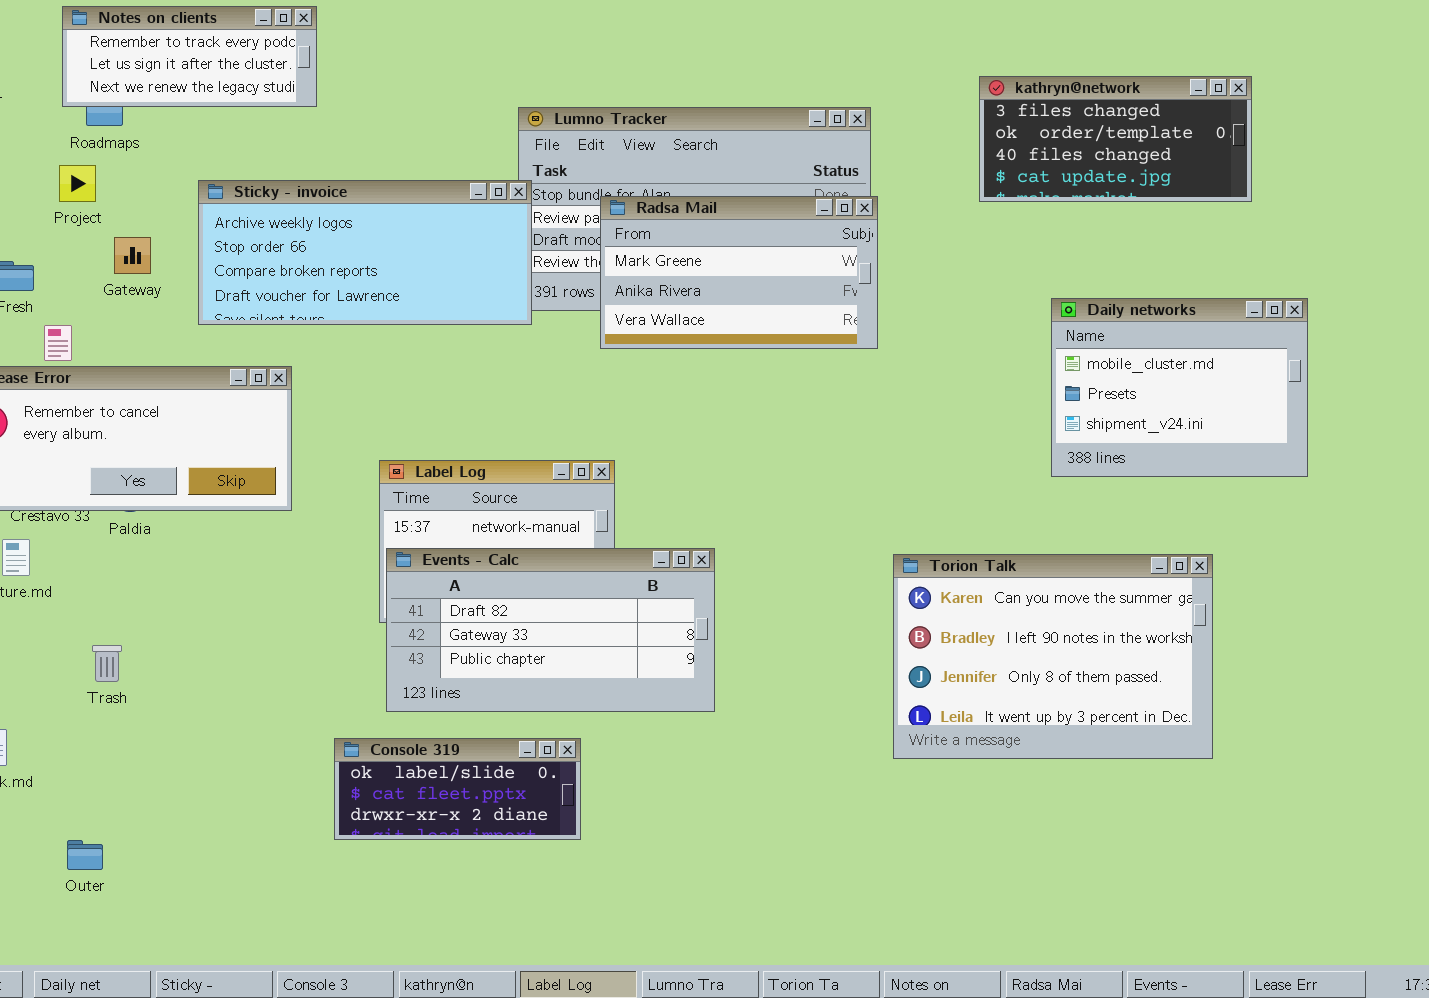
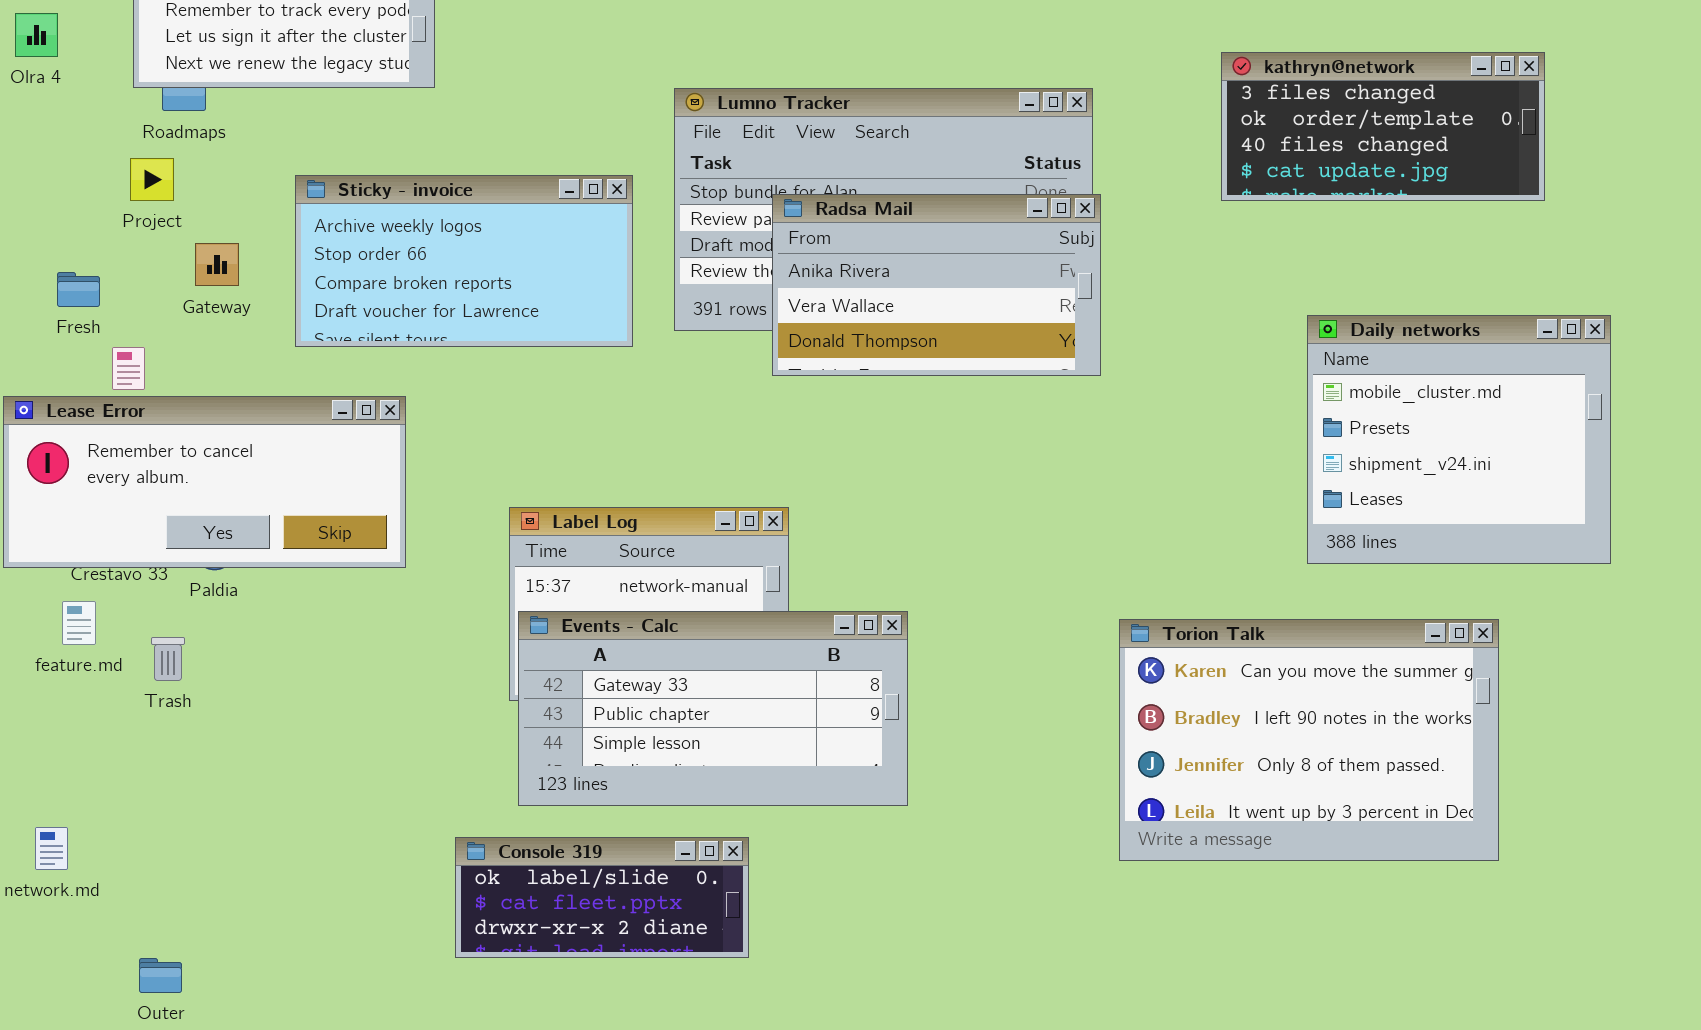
Sticky - invoice: [198,180,532,325] -> [295,175,633,347], resized
Radsa Mail: [600,196,878,349] -> [772,194,1101,376], scrolled down 1 row
Daily networks: [1051,298,1308,477] -> [1307,315,1611,564], resized
Events - Calc: [386,548,715,712] -> [518,611,908,806], scrolled down 1 row
Trash: [92,645,122,682] -> [151,637,185,681], moved

